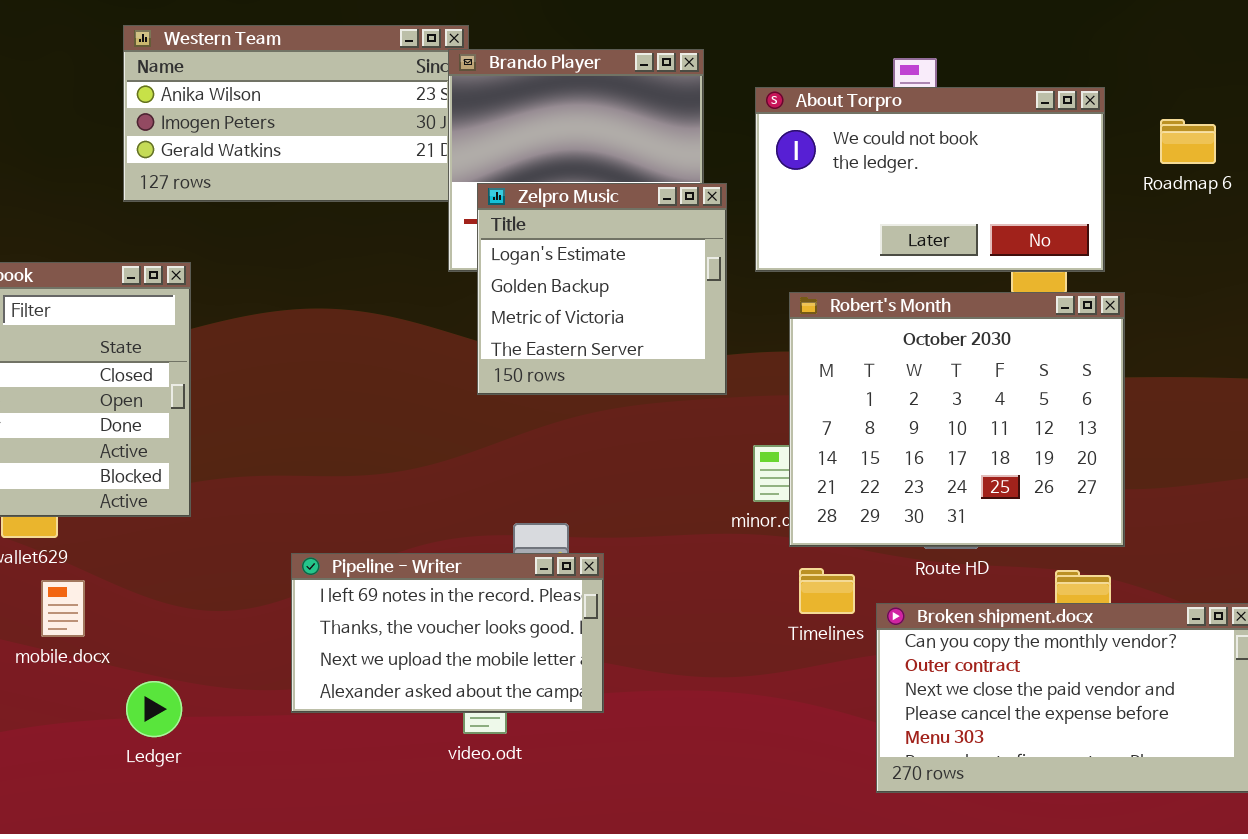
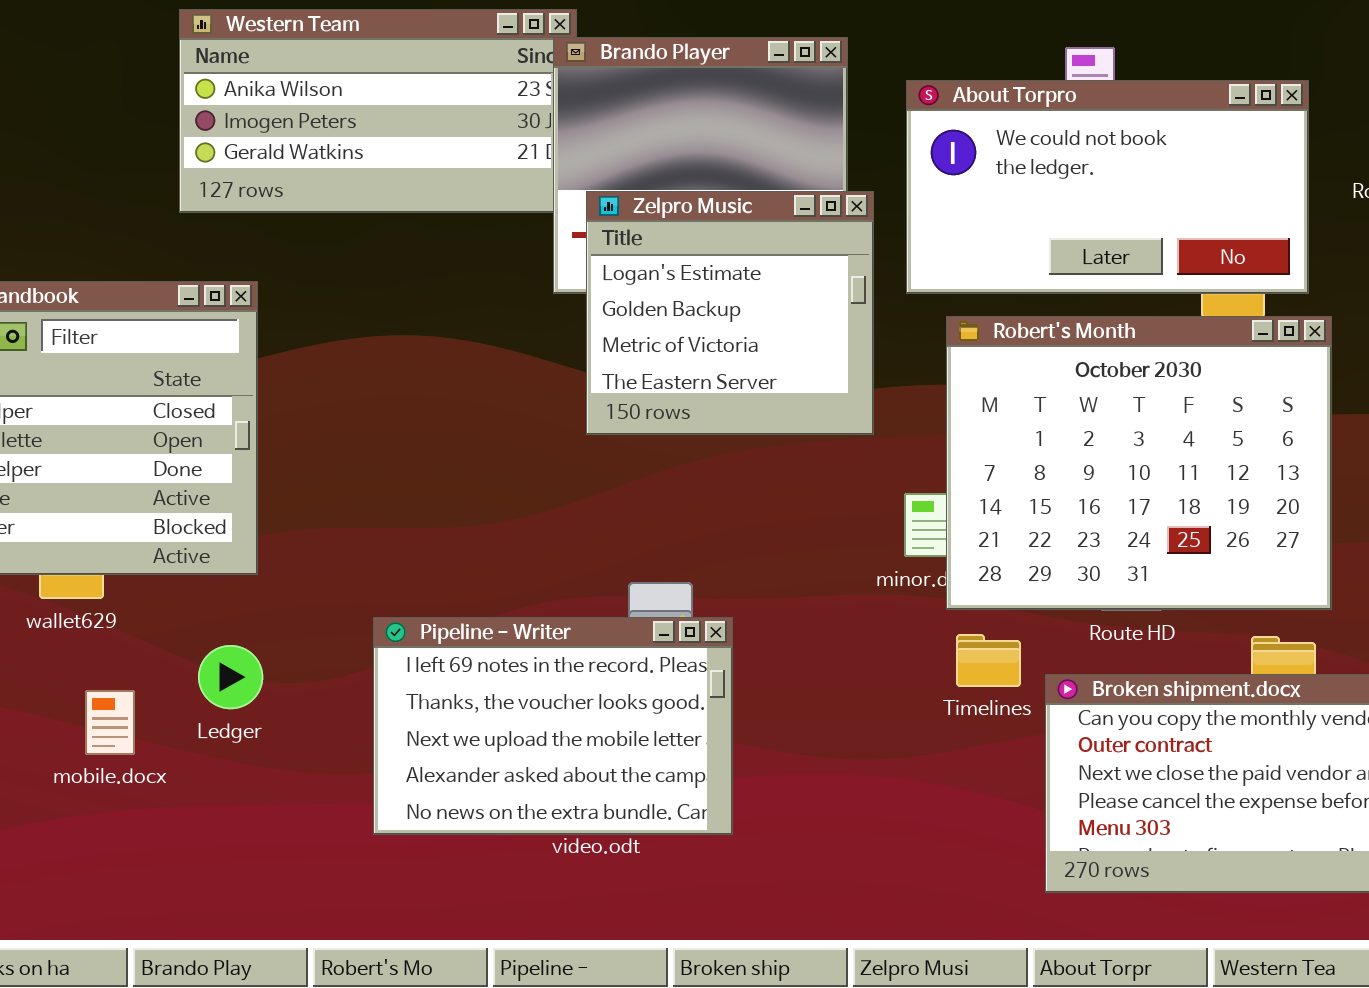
Pipeline - Writer: [291,553,604,713] -> [373,617,733,835], resized
mobile.docx: [41,580,85,637] -> [85,690,135,755], moved
Ledger: [126,681,182,737] -> [198,645,263,709], moved

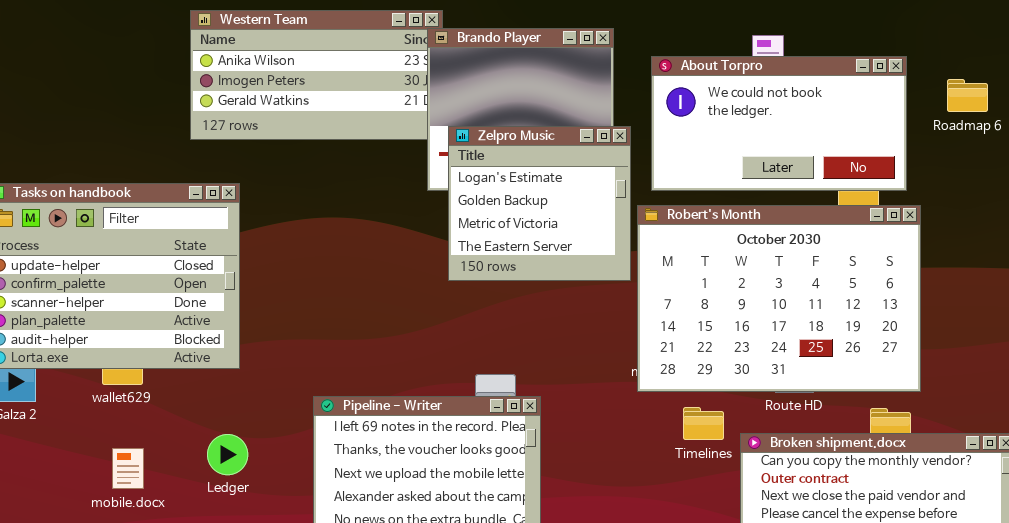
Robert's Month: [946,316,1332,610] -> [637,205,921,392], resized
Ledger: [198,645,263,709] -> [207,434,248,475], moved
mobile.docx: [85,690,135,755] -> [112,448,144,489], moved

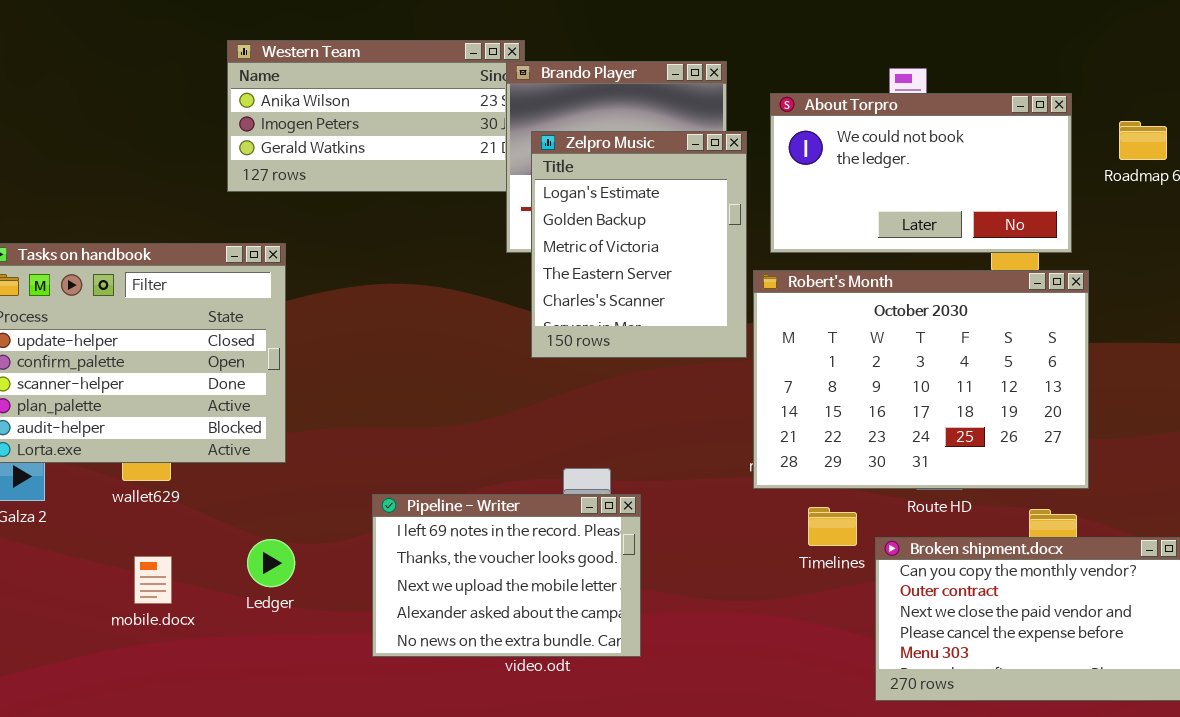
Zelpro Music: [448,126,631,281] -> [531,131,747,358], resized

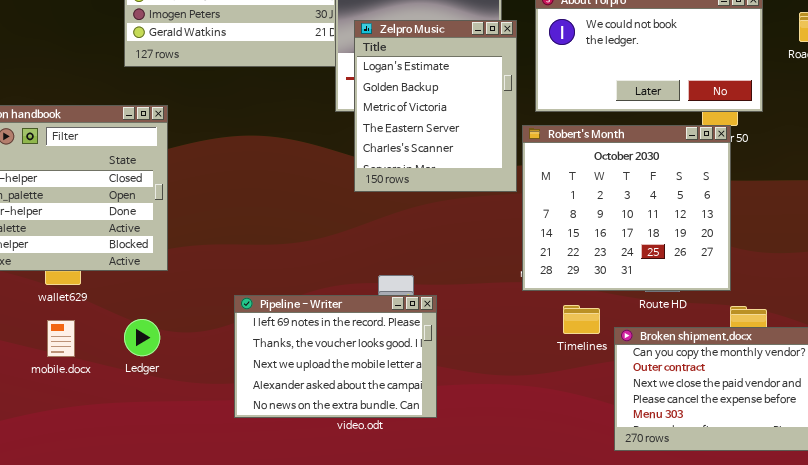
Robert's Month: [753,270,1089,489] -> [522,125,731,291], resized
Ledger: [247,539,295,587] -> [124,319,160,356], moved
mobile.docx: [134,556,172,604] -> [47,320,75,357], moved

